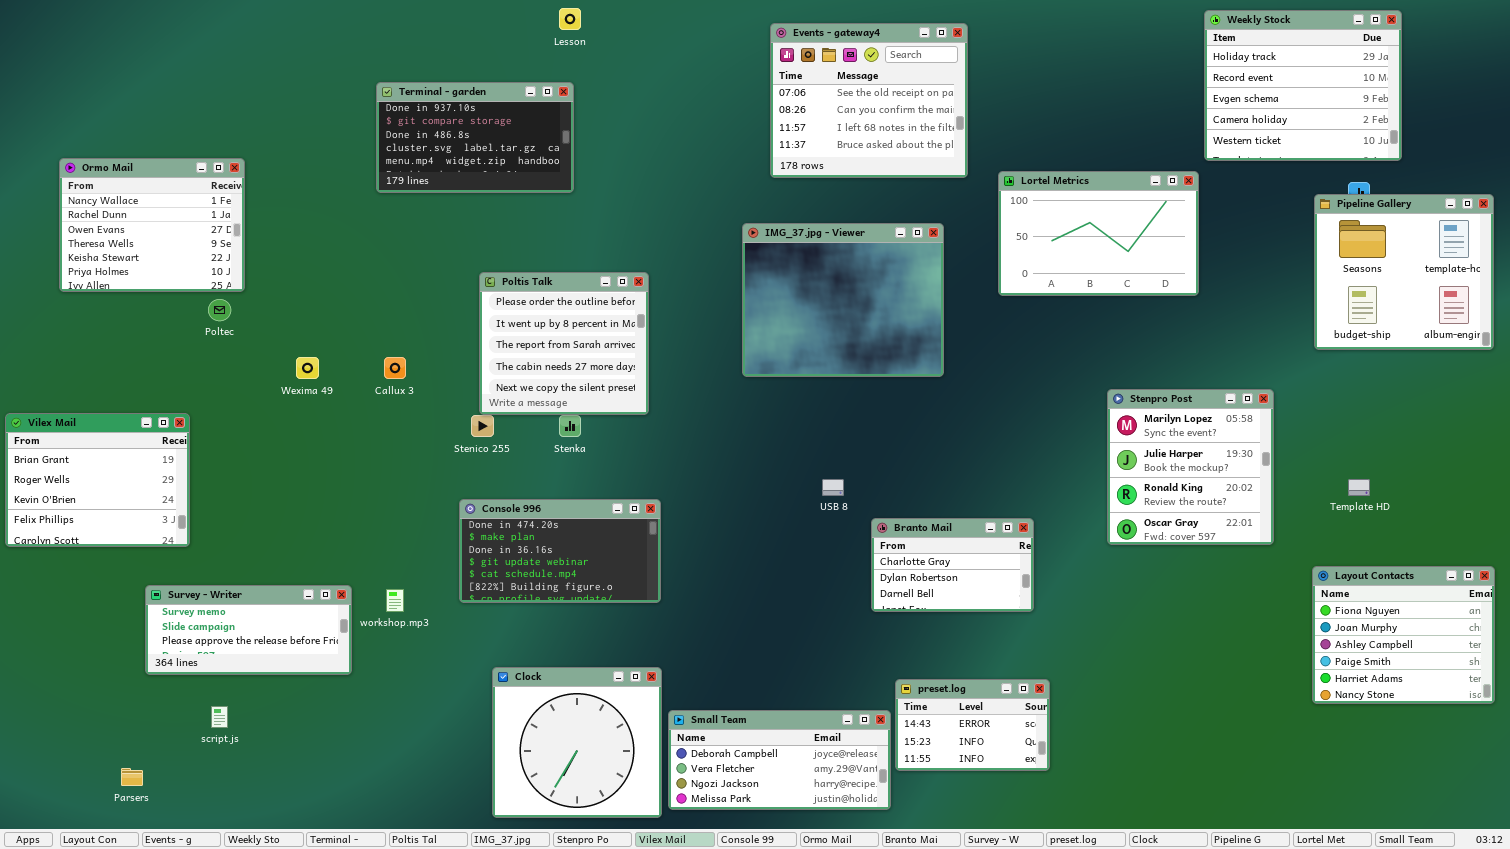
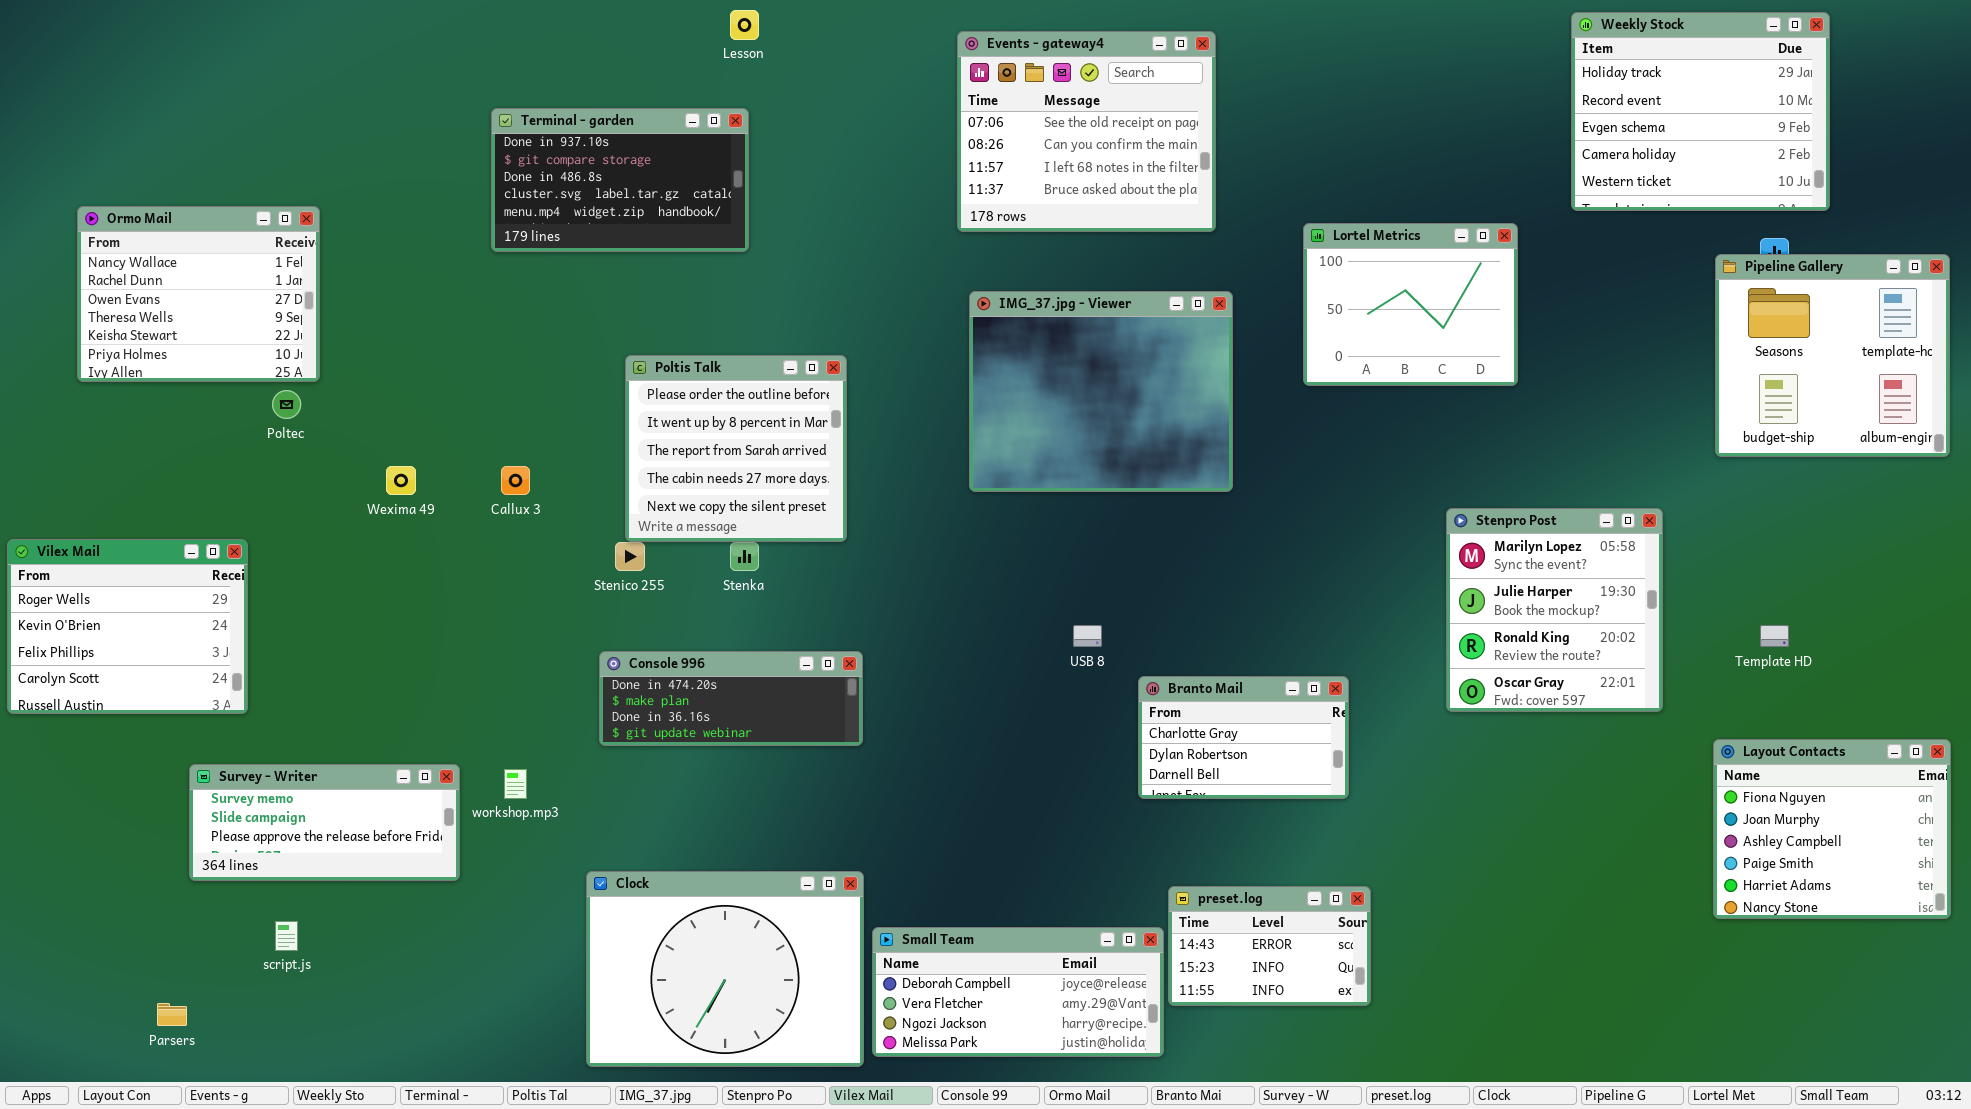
Events - gateway4: [770,23,968,178] -> [957,31,1216,232], moved
Lortel Metrics: [998,171,1199,296] -> [1303,223,1518,386], resized
Vilex Mail: [5,413,190,547] -> [7,539,248,714], scrolled down 1 row
Console 996: [459,499,661,603] -> [599,651,863,746], resized
Clock: [492,667,662,818] -> [586,871,864,1067], resized

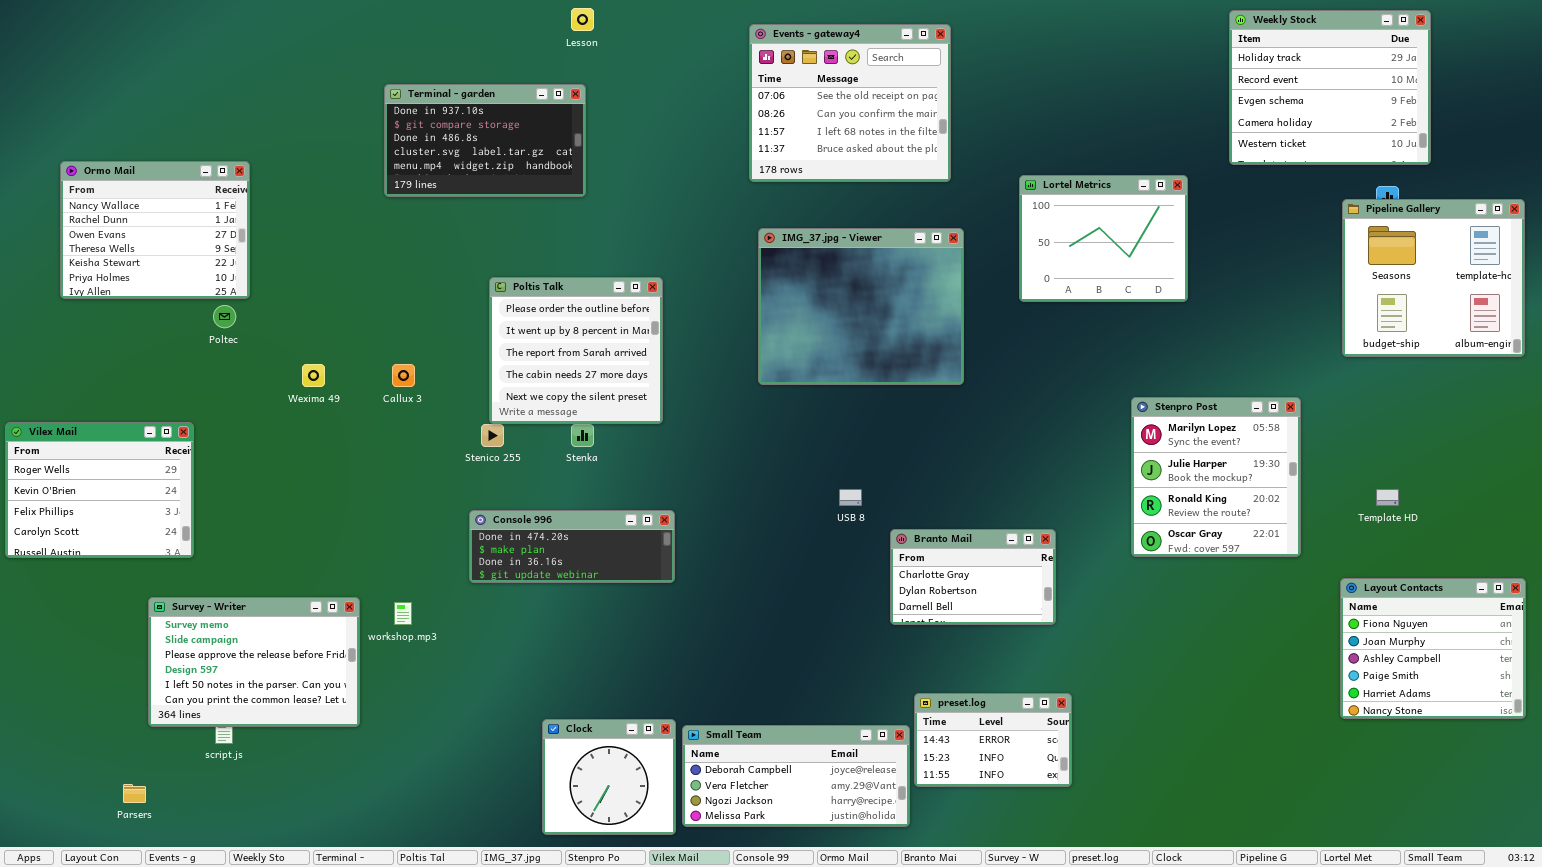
Survey - Writer: [189,764,460,881] -> [148,597,360,727], resized
Clock: [586,871,864,1067] -> [542,719,676,835], resized

